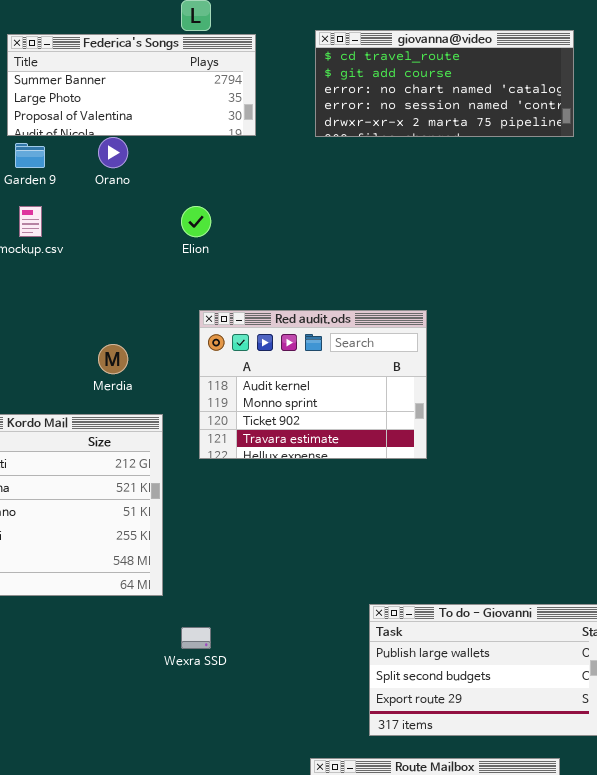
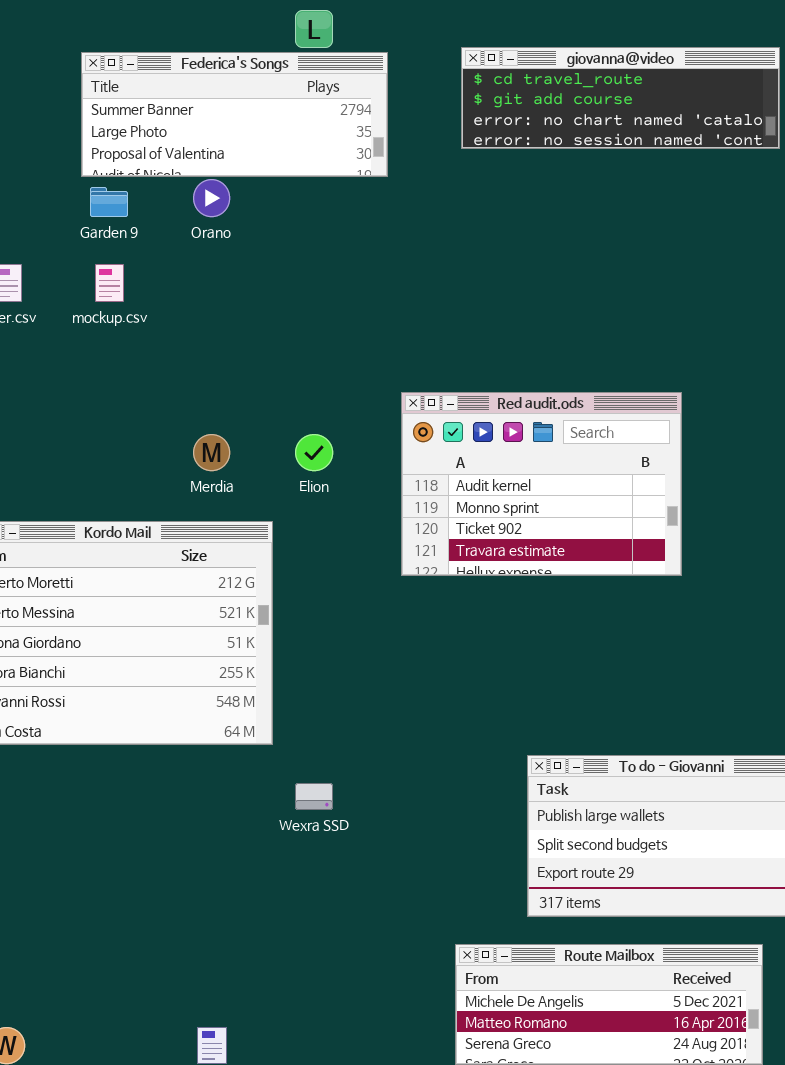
giovanna@video: [315,30,574,137] -> [461,47,780,149], resized
Elion: [181,206,211,237] -> [295,434,333,471], moved
Red audit.ods: [199,310,427,459] -> [401,392,682,576], moved

